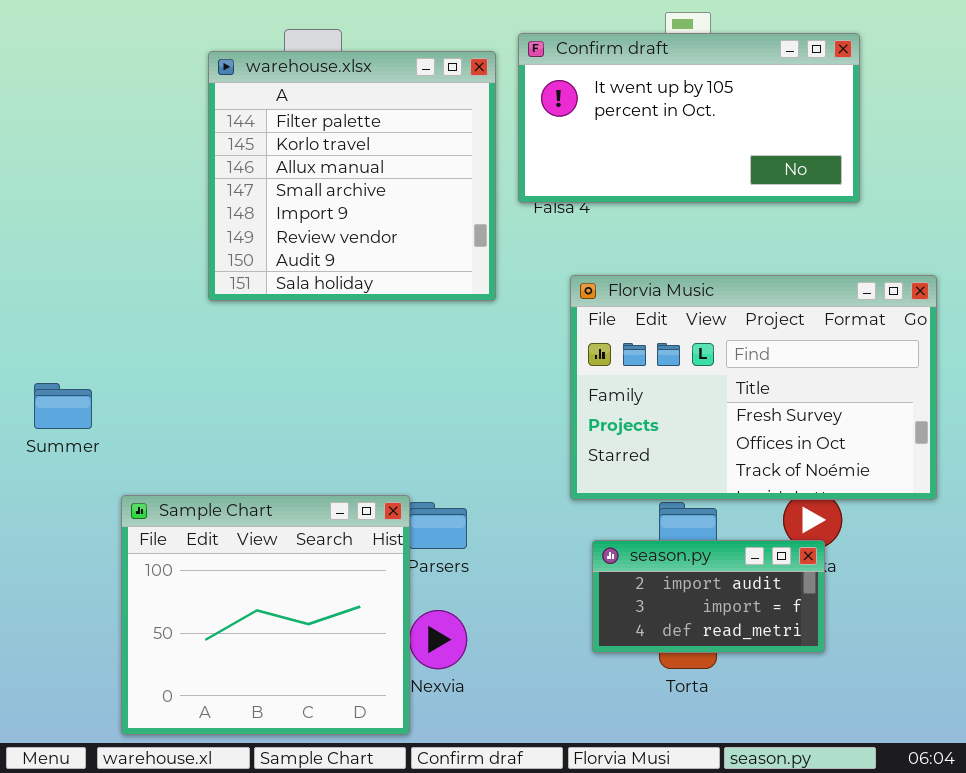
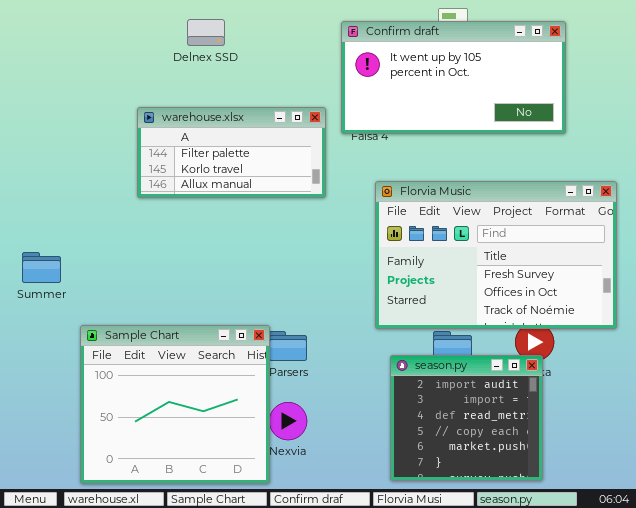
warehouse.xlsx: [208,51,496,301] -> [137,107,326,198], resized
season.py: [592,540,825,653] -> [390,355,543,481], resized

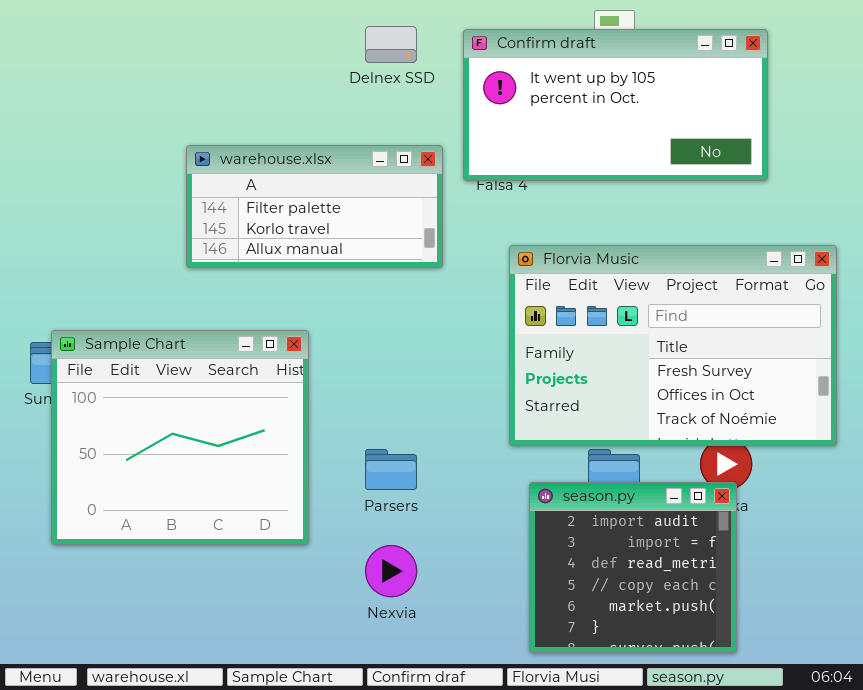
Delnex SSD: [187,19,225,46] -> [365,26,417,63], moved
Sample Chart: [80,325,270,484] -> [51,330,309,545], moved

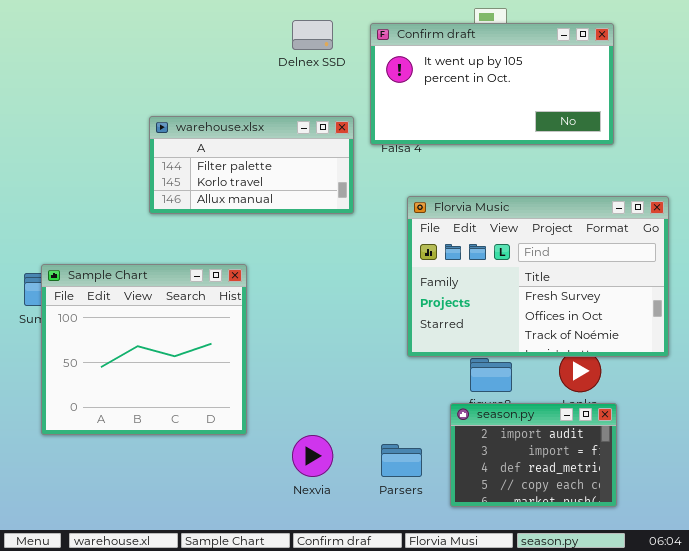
Parsers: [365,449,417,490] -> [381,444,422,477], moved
season.py: [529,482,737,653] -> [450,403,617,507], moved, resized

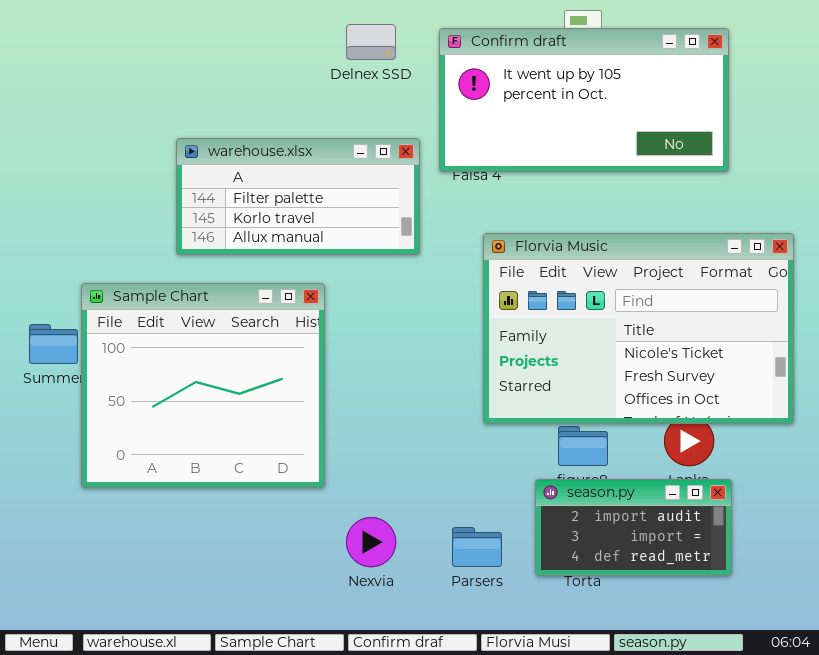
Florvia Music: [407,196,669,357] -> [483,233,794,424], scrolled up 1 row
Sample Chart: [41,264,247,435] -> [81,283,325,488], moved
season.py: [450,403,617,507] -> [535,479,732,576], resized

